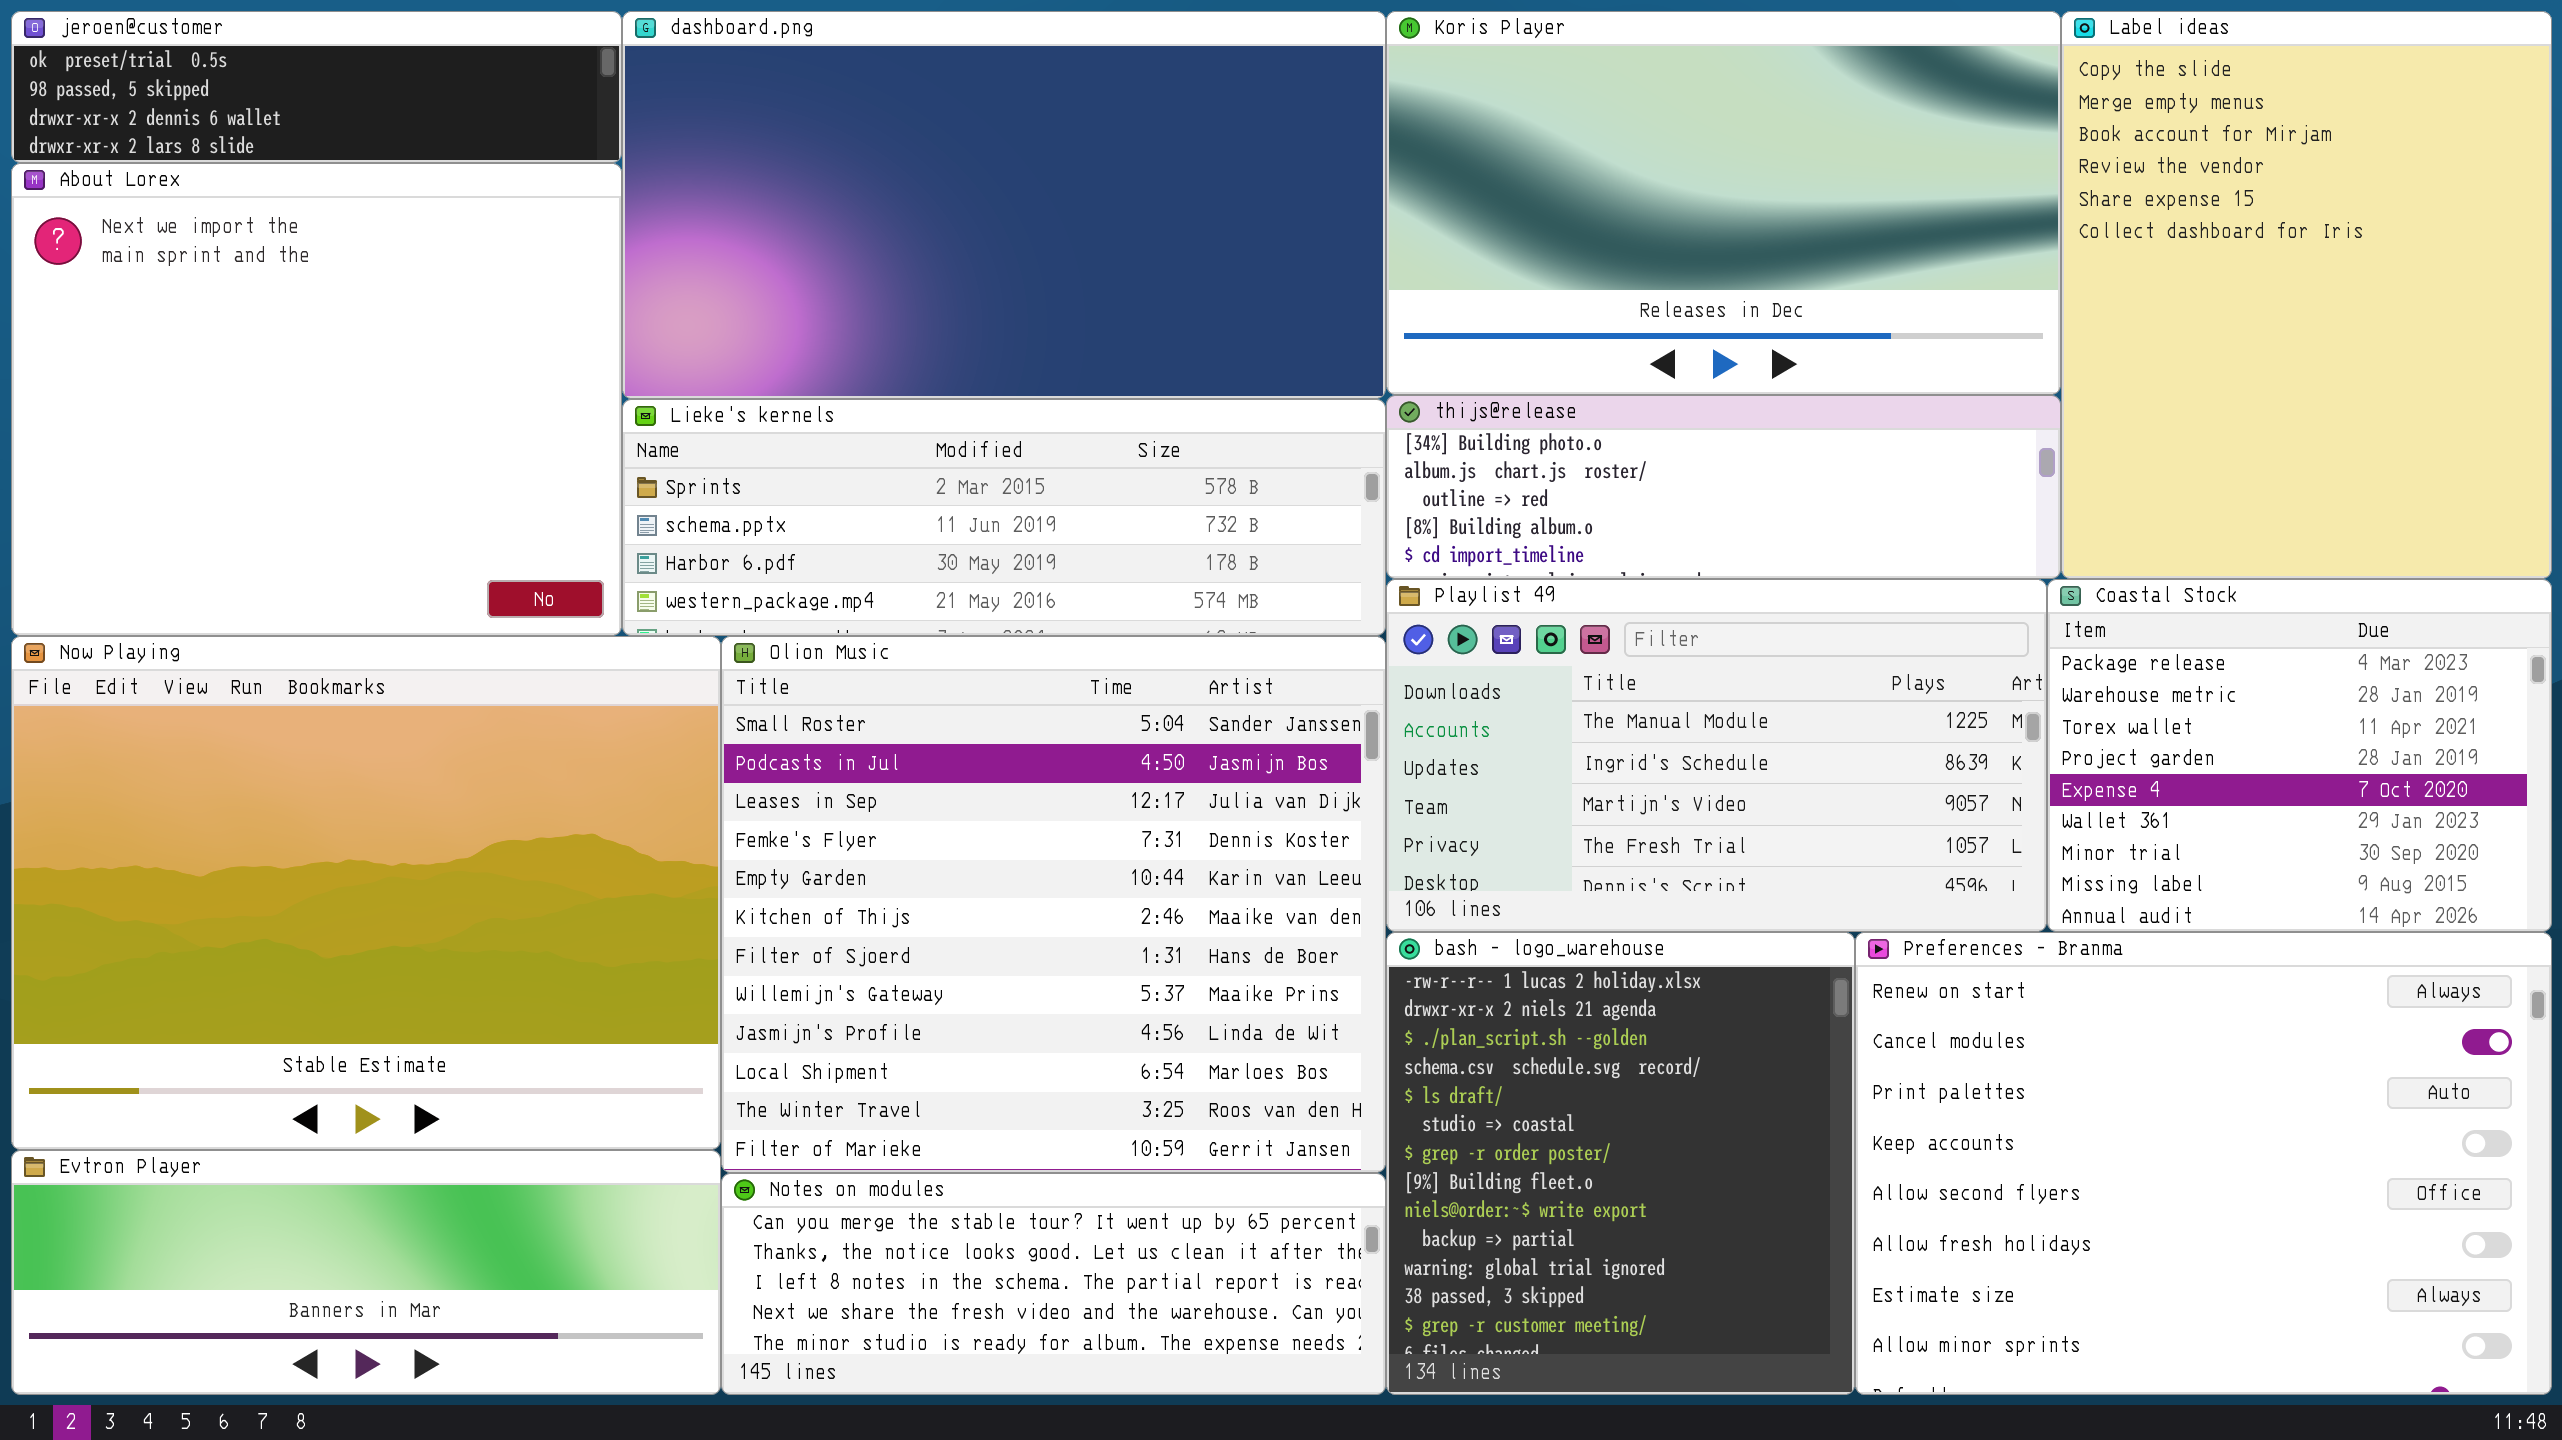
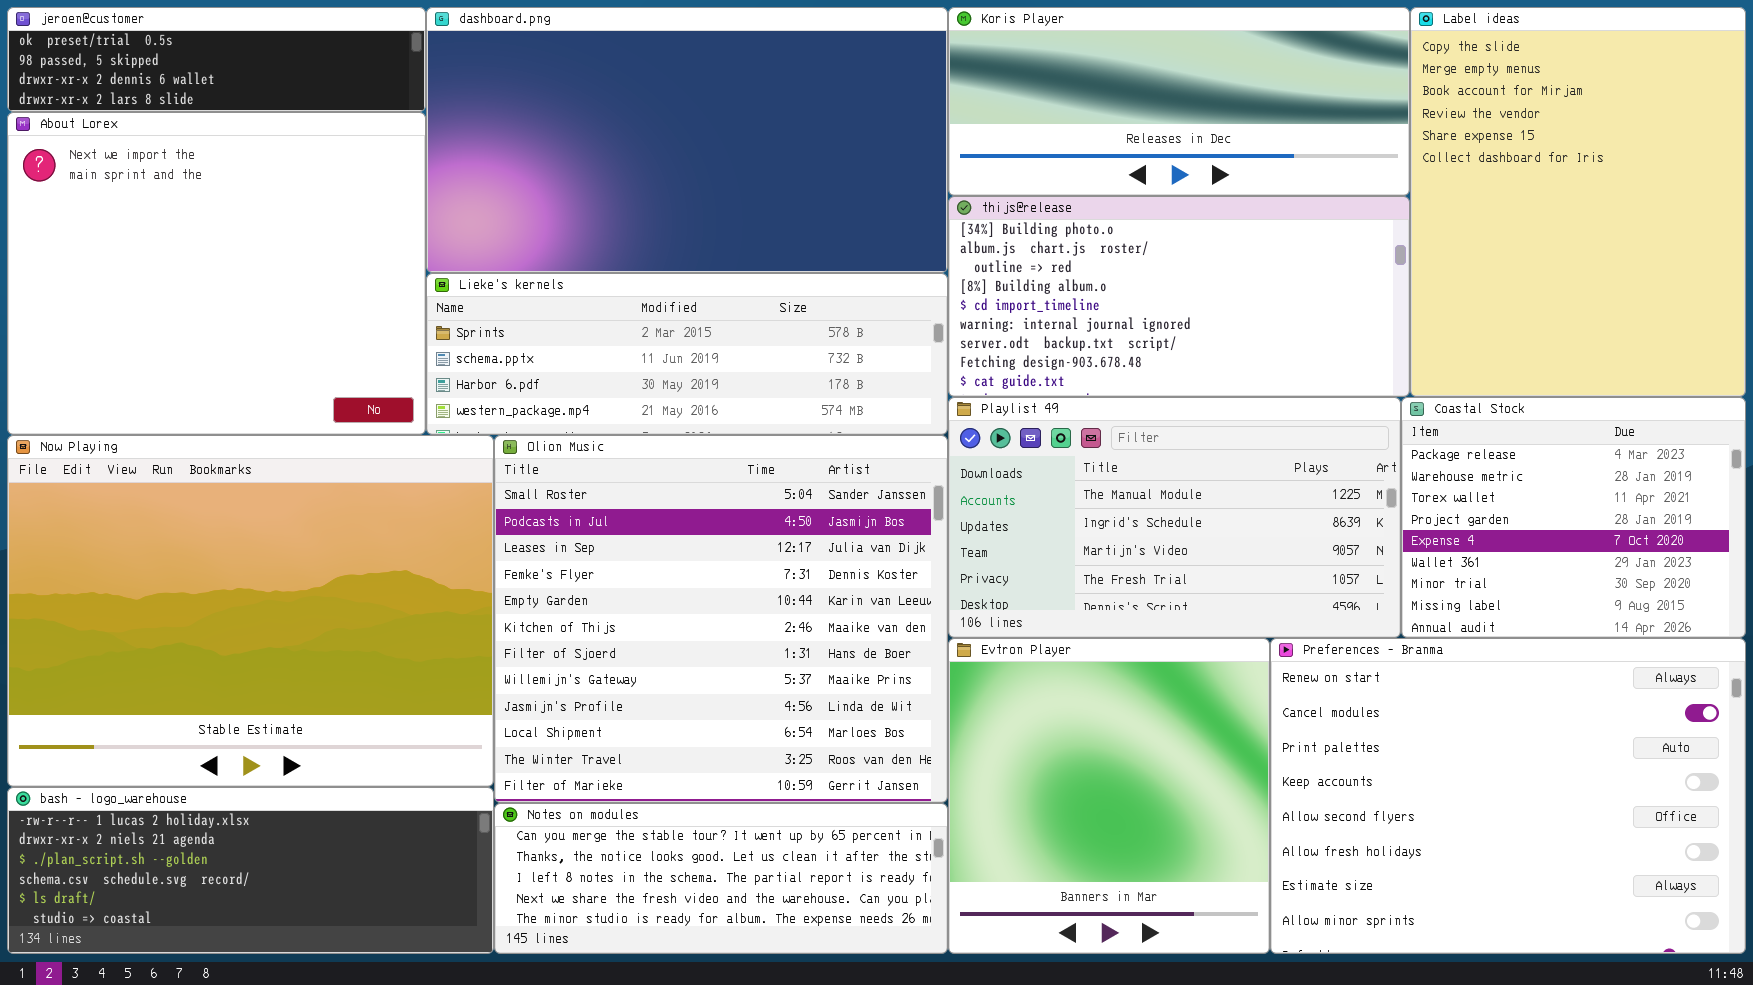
Koris Player: [1386,11,2061,395] -> [948,7,1410,196], resized
thijs@release: [1386,395,2061,579] -> [948,196,1410,397], resized
bash - logo_warehouse: [1386,932,1855,1395] -> [7,787,494,954], moved, resized
Evtron Player: [11,1150,721,1395] -> [948,638,1270,954], moved, resized

